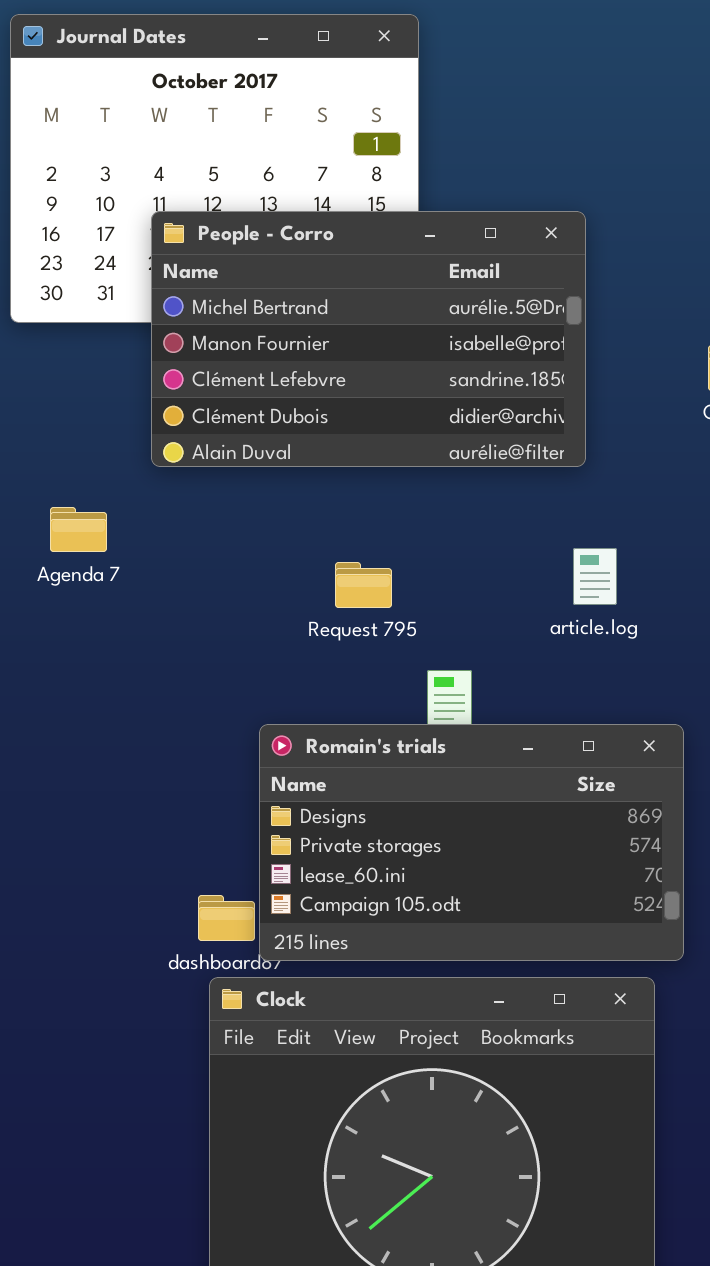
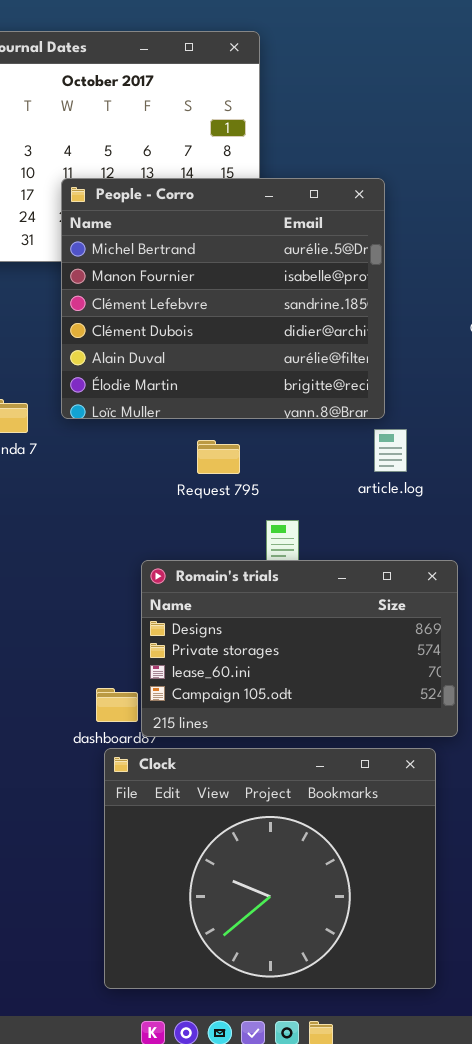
People - Corro: [151,211,586,467] -> [61,178,385,419], resized

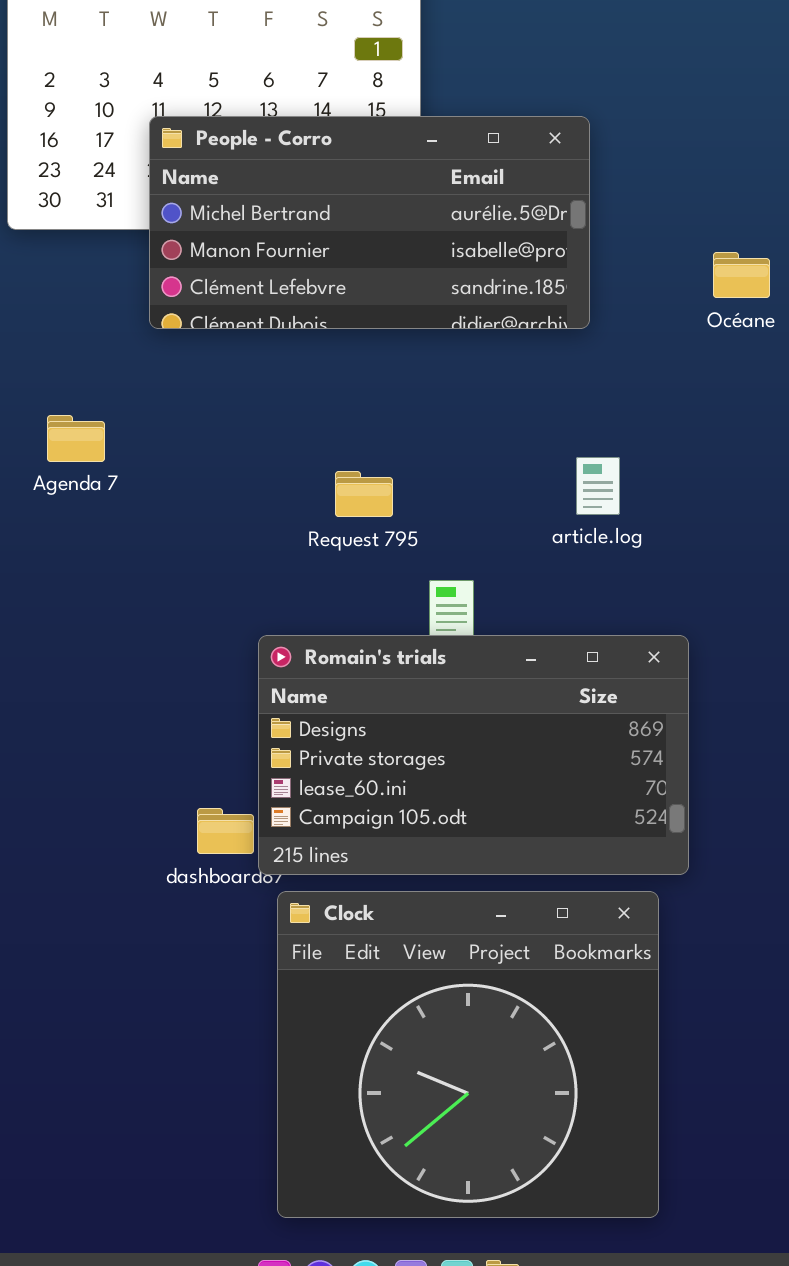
People - Corro: [61,178,385,419] -> [149,116,590,329], resized
Clock: [104,748,436,989] -> [277,891,659,1218], resized

